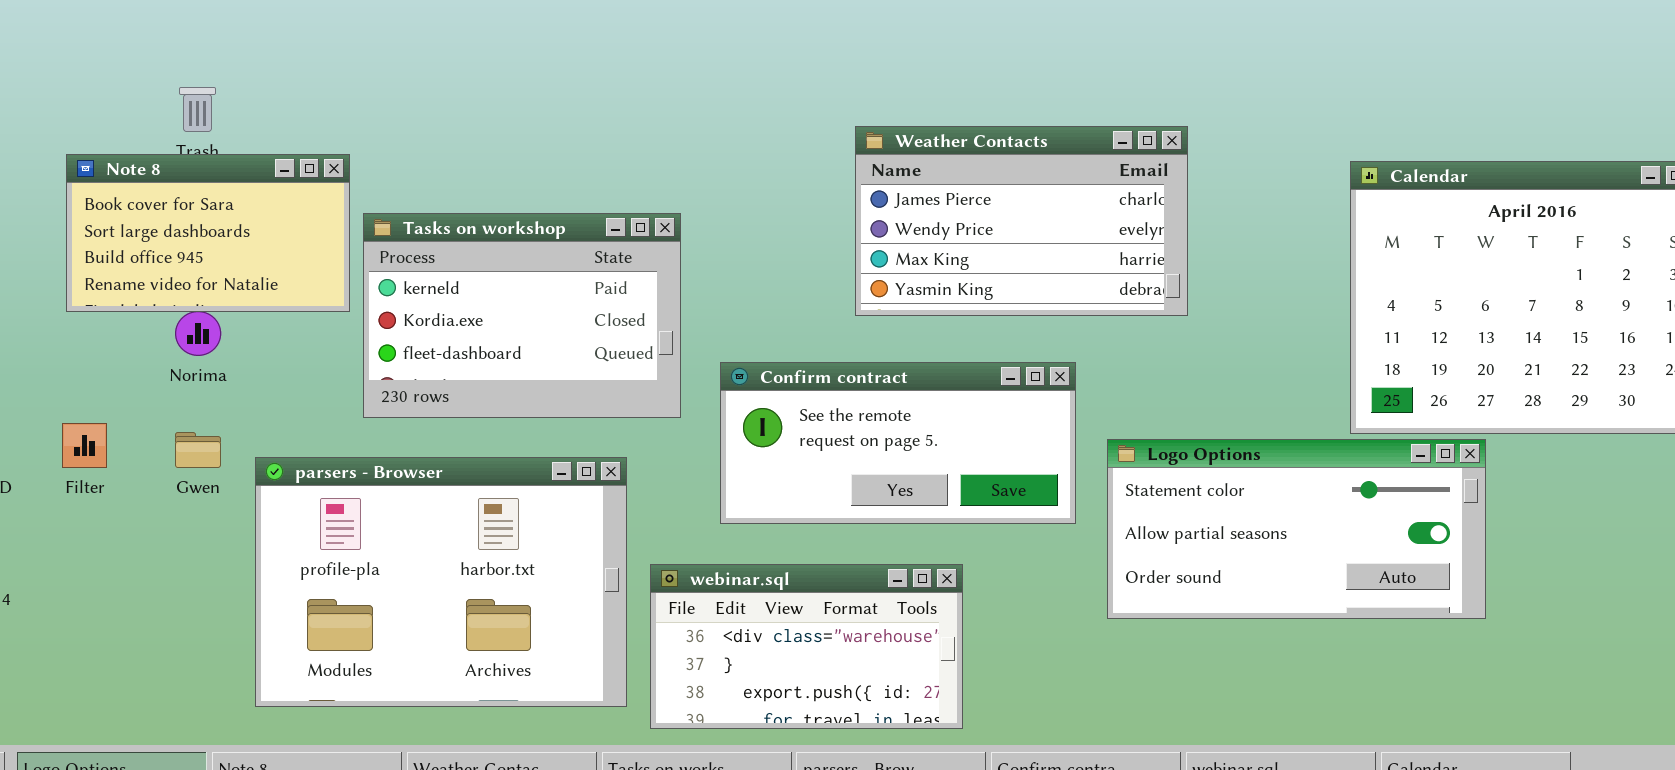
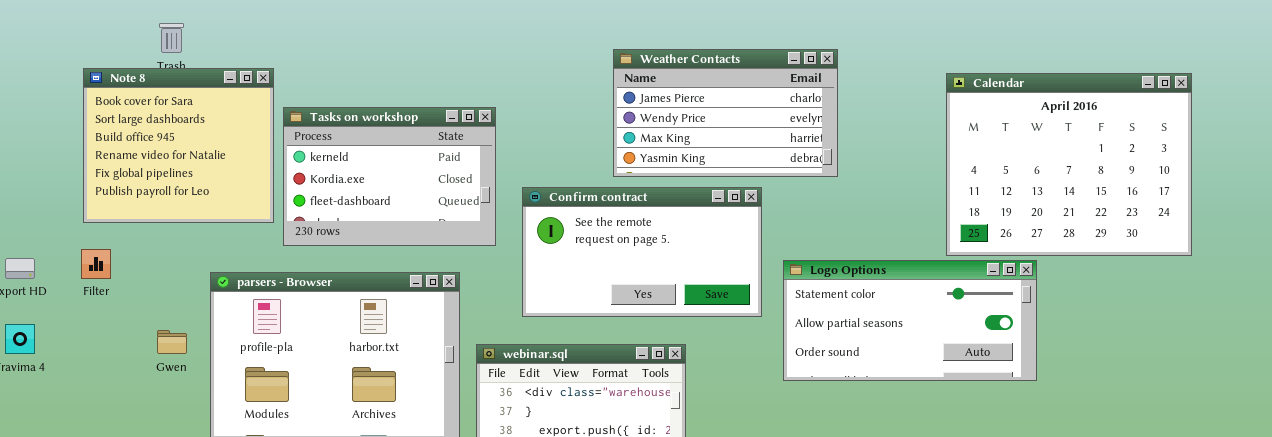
Note 8: [66,154,350,312] -> [83,68,274,223], resized
Confirm contract: [720,362,1076,524] -> [522,187,762,317], resized
Gwen: [175,432,221,468] -> [157,330,187,354], moved

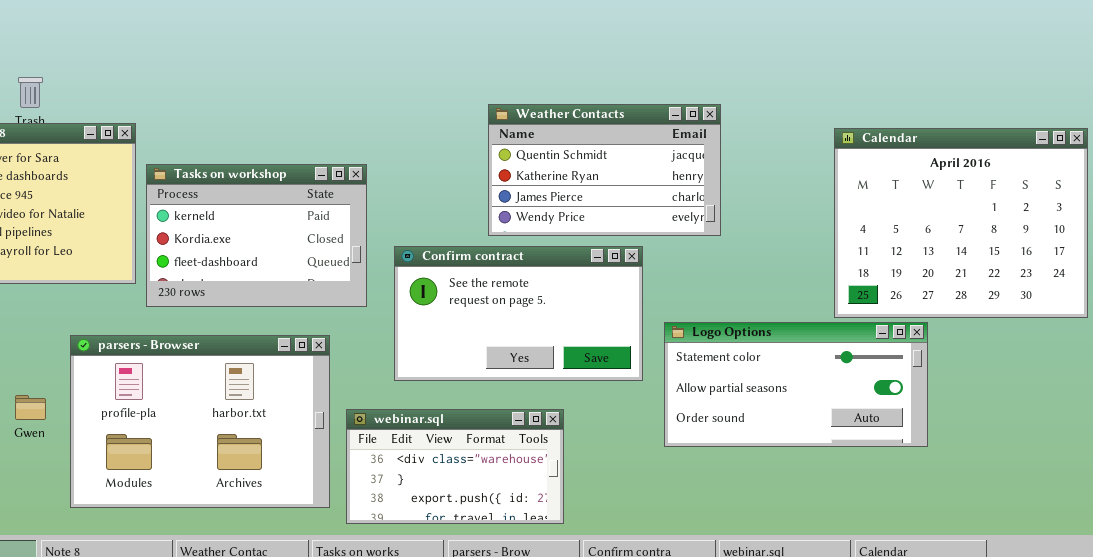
Weather Contacts: [613,49,838,177] -> [488,104,721,236], scrolled up 2 rows

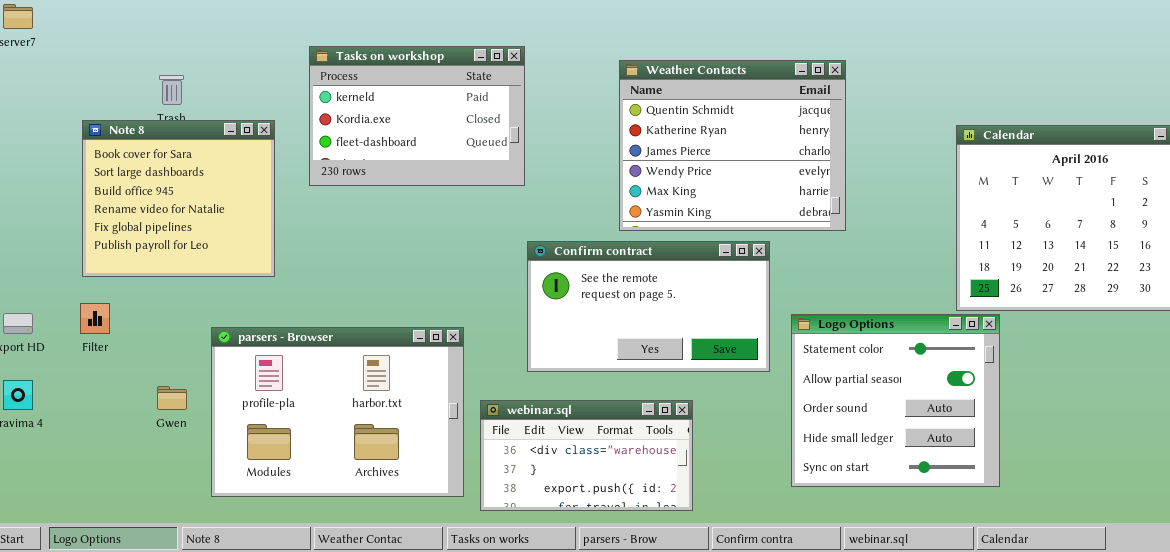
Weather Contacts: [488,104,721,236] -> [619,60,846,231], resized
Tasks on workshop: [146,164,367,307] -> [309,46,525,186], moved
Logo Options: [664,322,928,447] -> [791,314,1000,487], resized

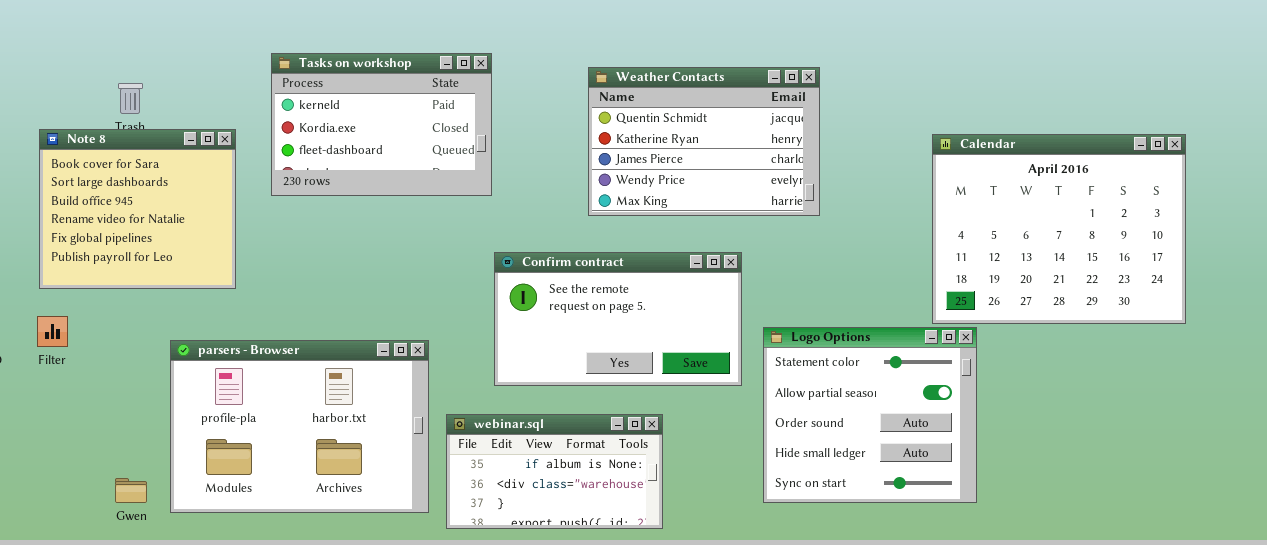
Weather Contacts: [619,60,846,231] -> [588,67,820,216], resized
Gwen: [157,386,187,410] -> [115,478,147,503], moved
webinar.sql: [480,400,693,511] -> [446,414,663,529], scrolled up 1 row

